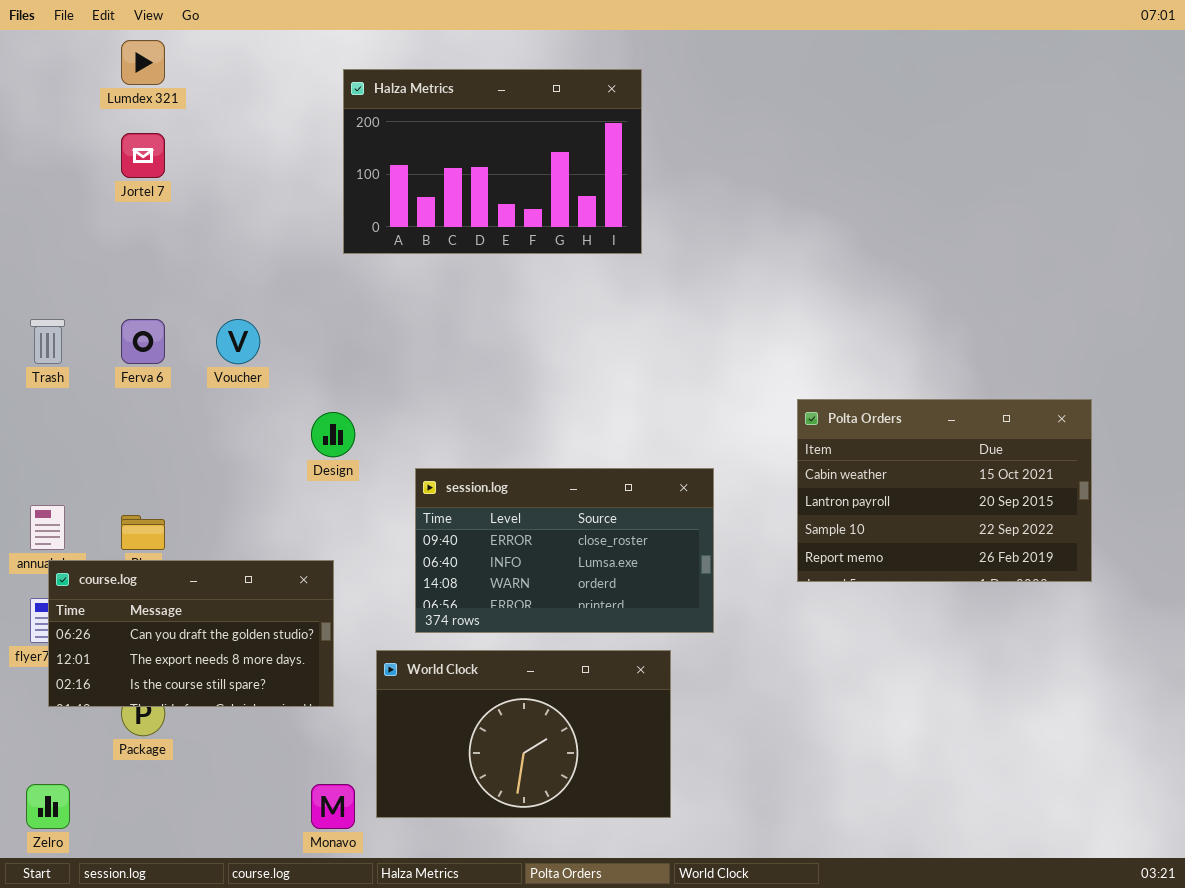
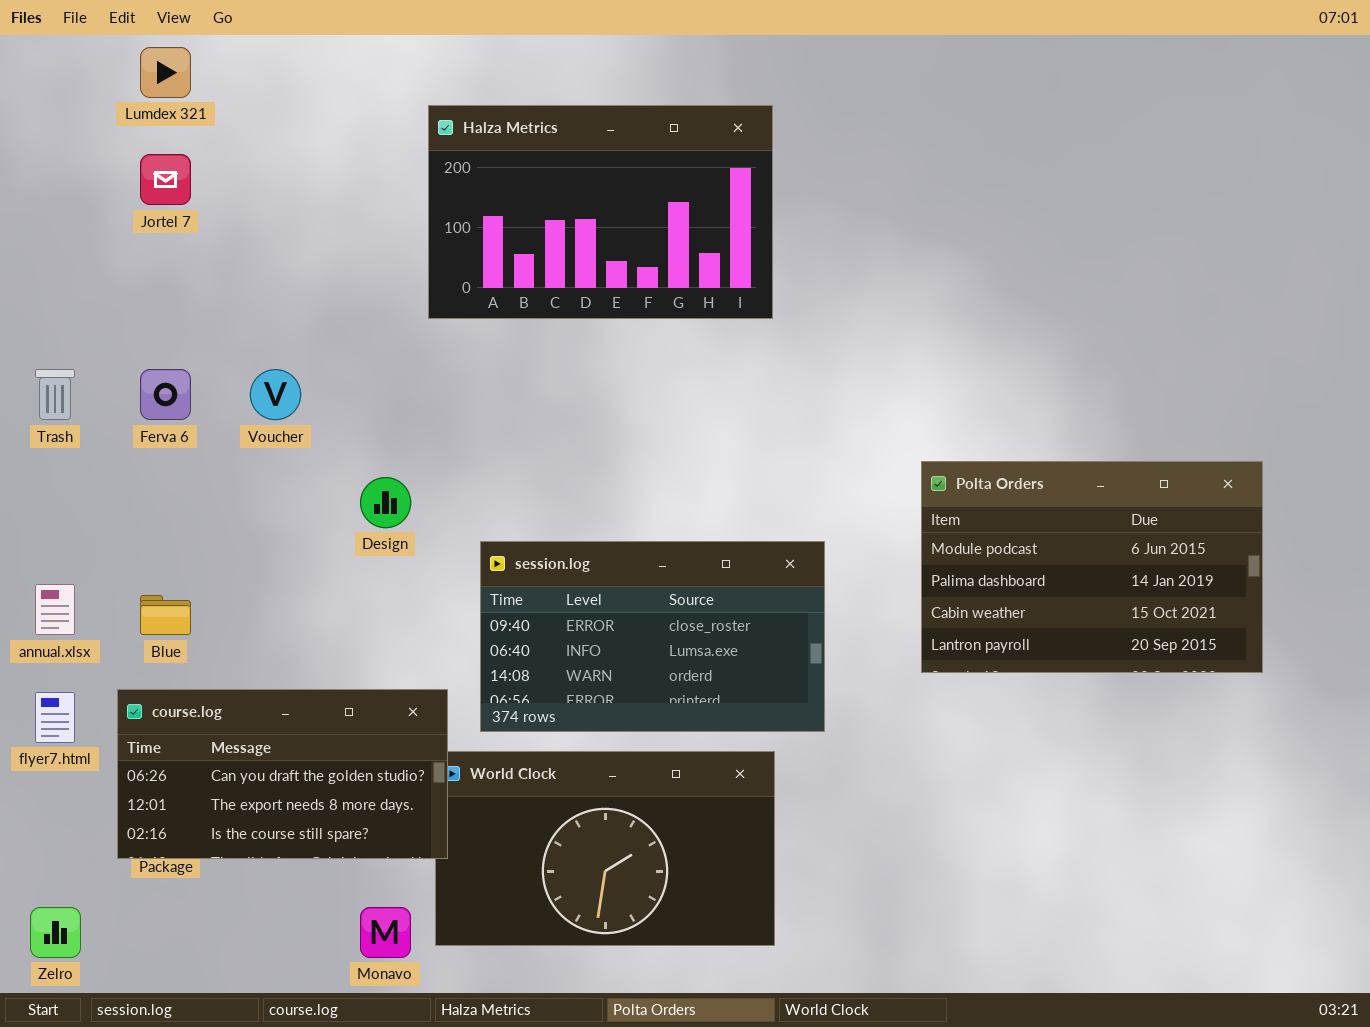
Halza Metrics: [343,69,642,254] -> [428,105,773,319], moved
Polta Orders: [797,399,1092,582] -> [921,461,1263,673], scrolled up 2 rows
course.log: [48,560,334,707] -> [117,689,448,859], moved

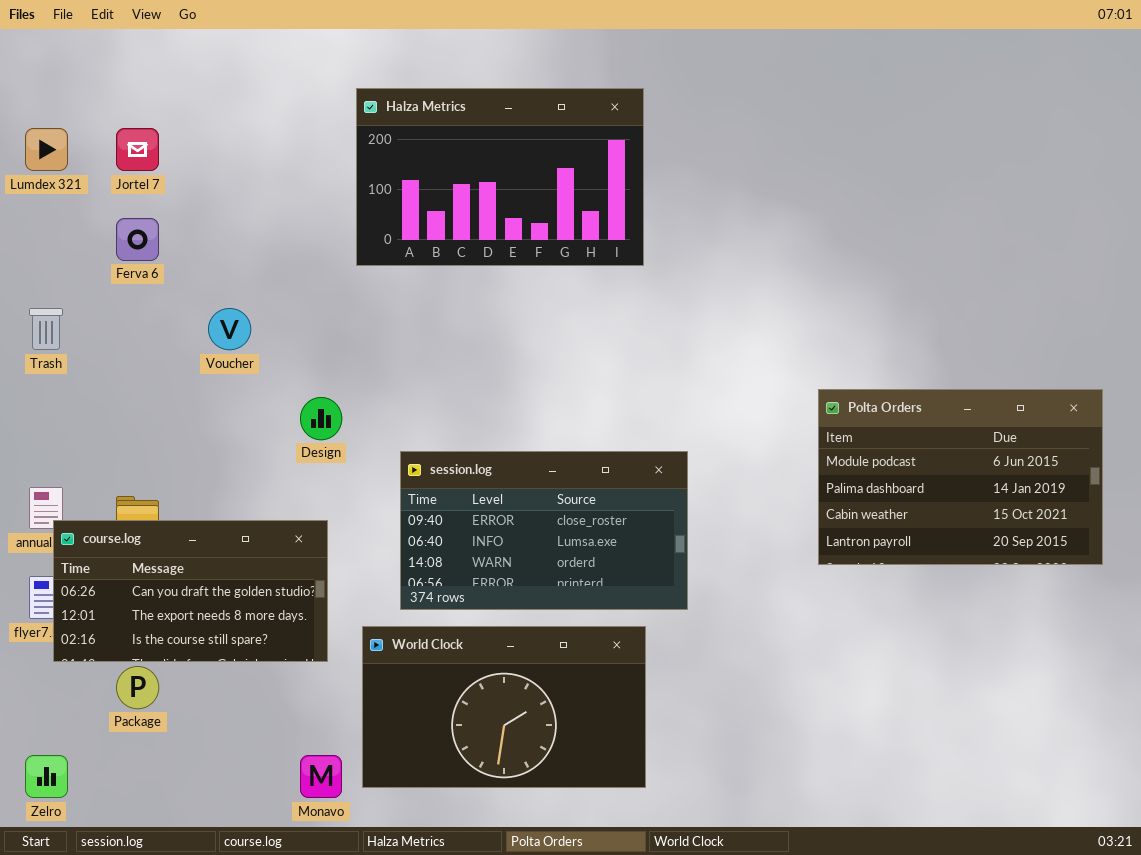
Lumdex 321: [140,47,191,98] -> [25,128,68,171], moved
Ferva 6: [140,369,191,420] -> [116,218,159,261], moved
Polta Orders: [921,461,1263,673] -> [818,389,1103,565], moved
course.log: [117,689,448,859] -> [53,520,328,662], moved

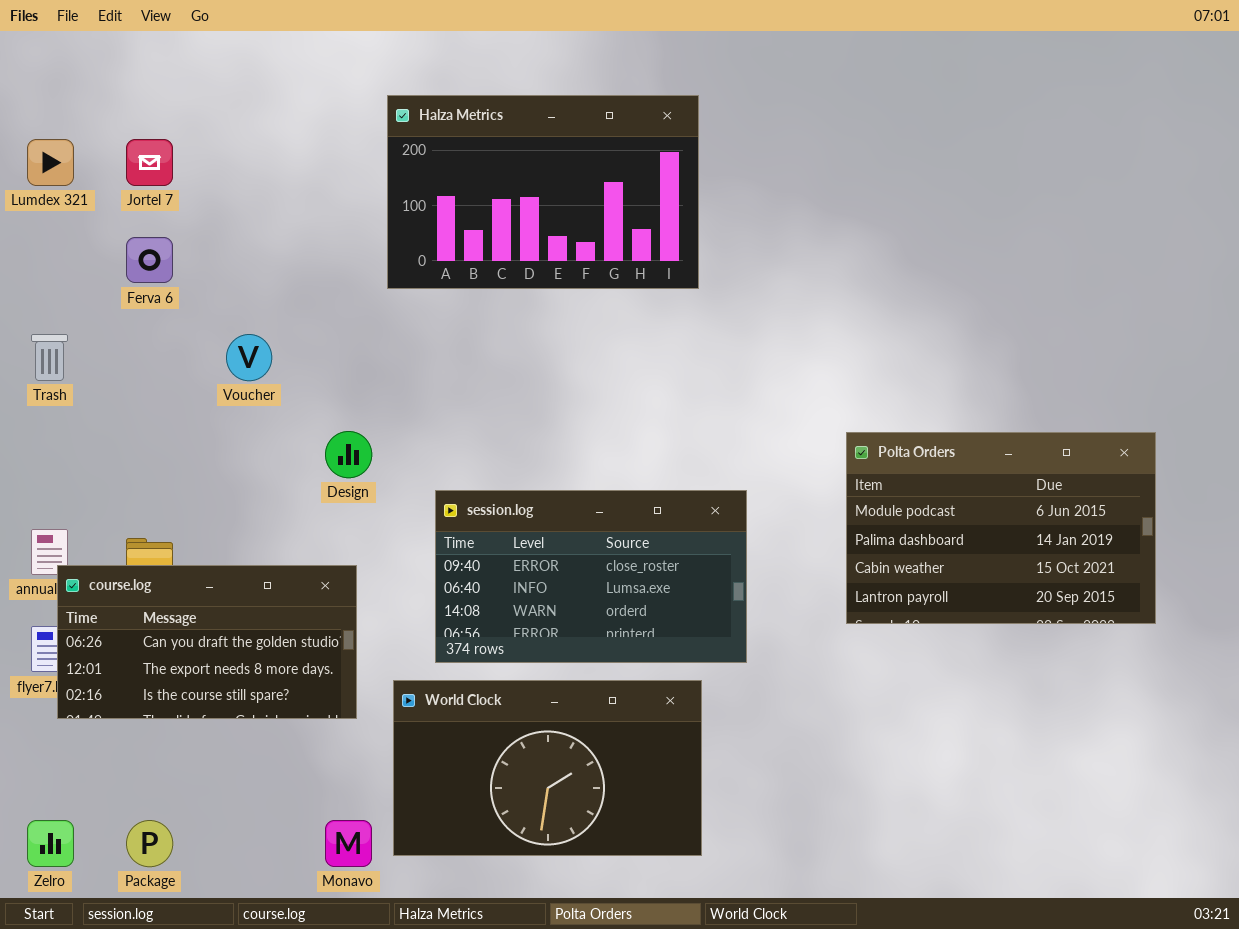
Polta Orders: [818,389,1103,565] -> [846,432,1156,624], moved
Package: [116,666,159,709] -> [126,820,173,867], moved

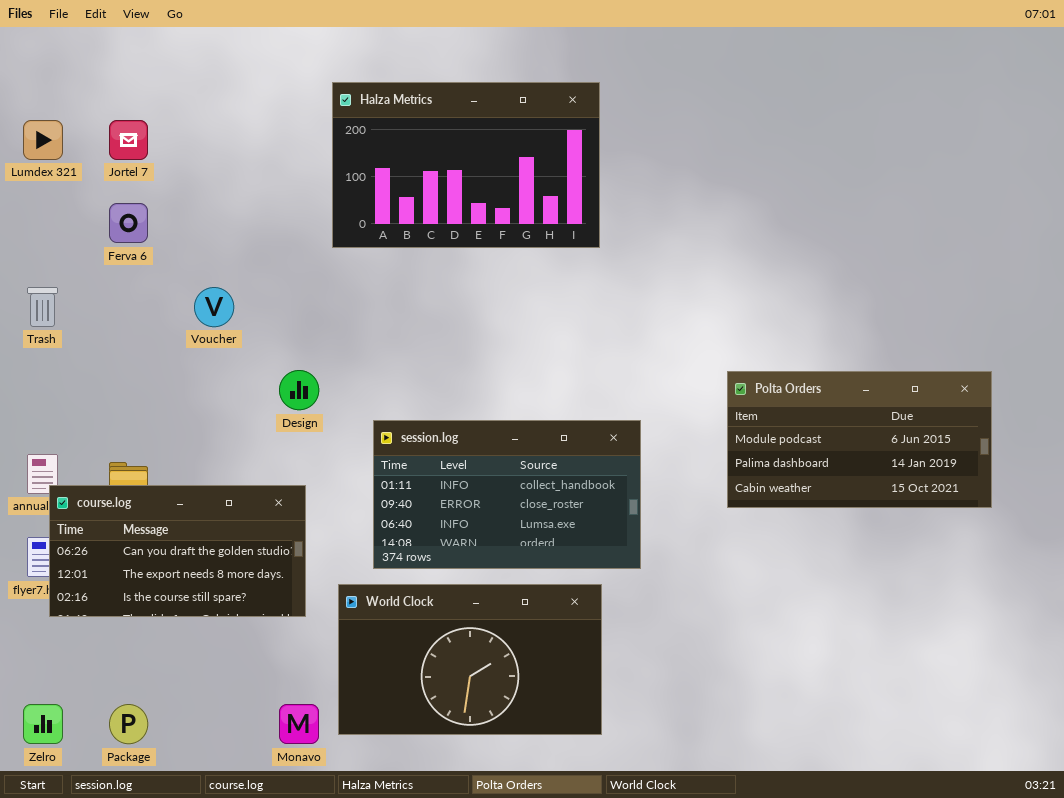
Polta Orders: [846,432,1156,624] -> [727,371,992,508], resized
session.log: [435,490,747,663] -> [373,420,641,569], scrolled up 1 row

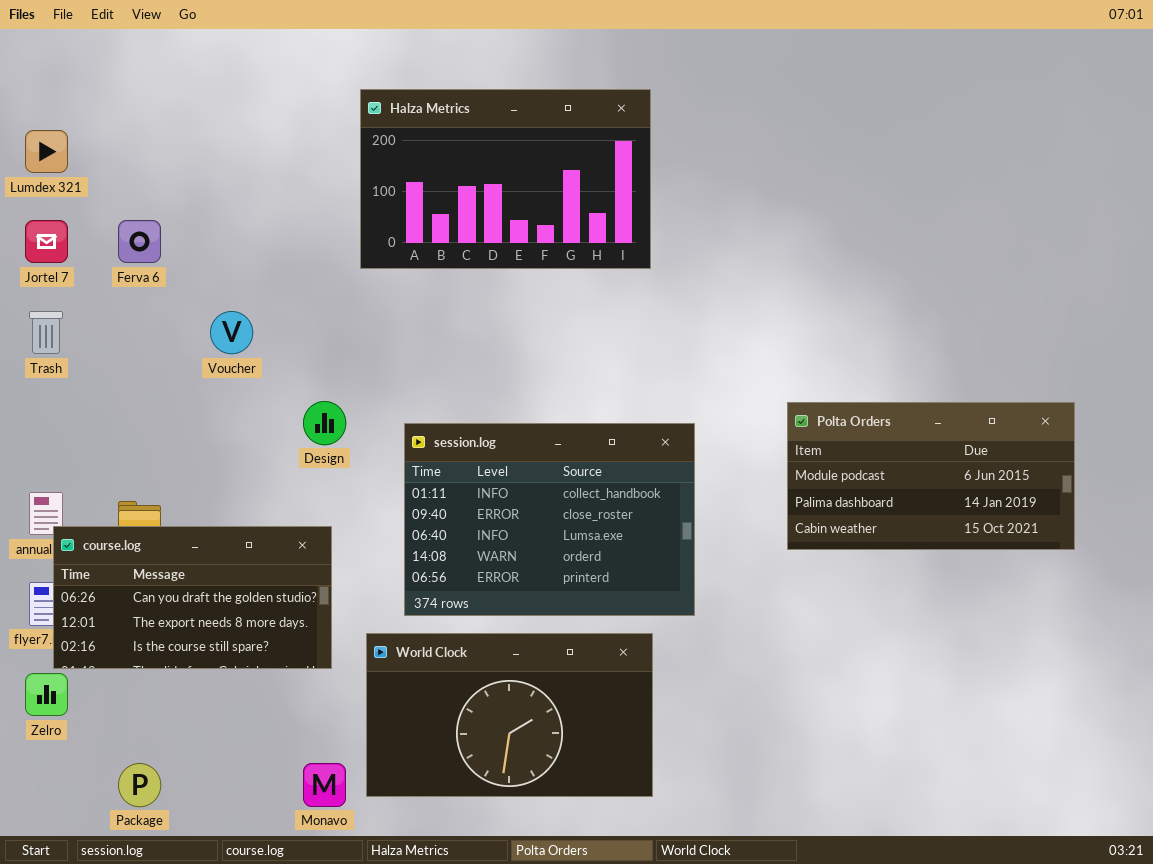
Jortel 7: [109,120,148,160] -> [25,220,68,263], moved
session.log: [373,420,641,569] -> [404,423,695,616], resized
Zelro: [23,704,63,744] -> [25,673,68,716], moved

